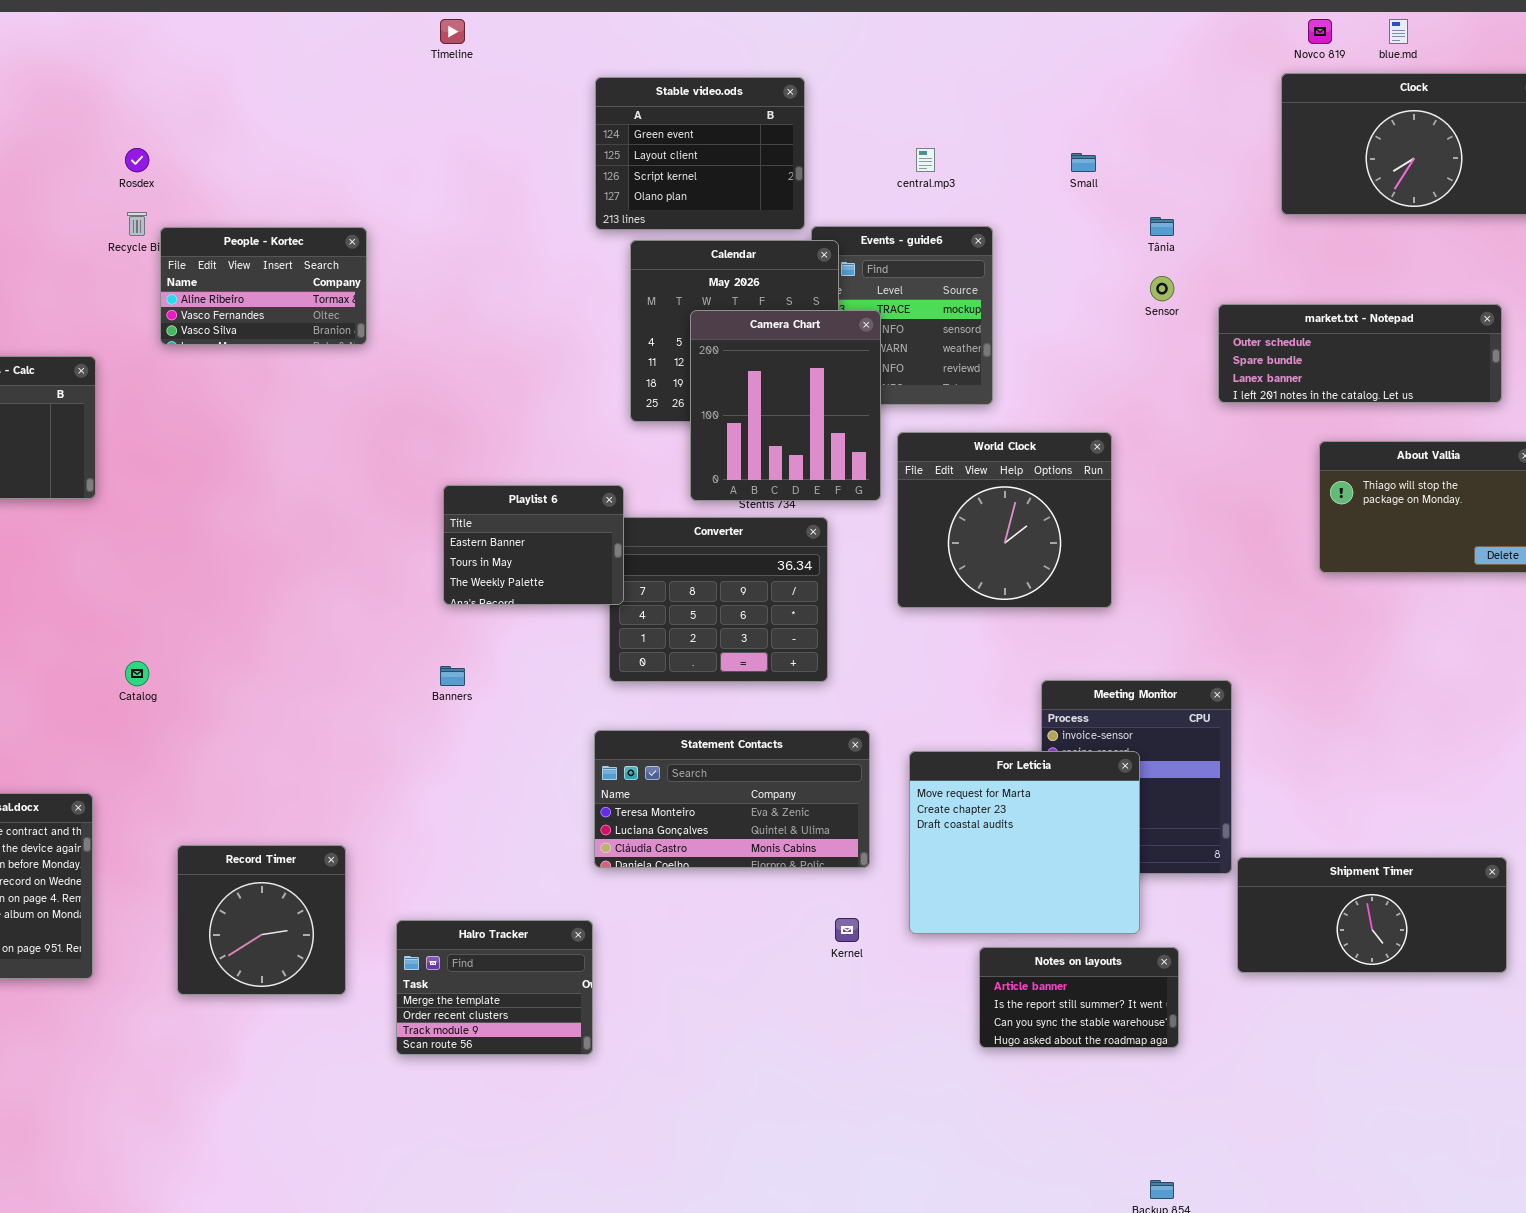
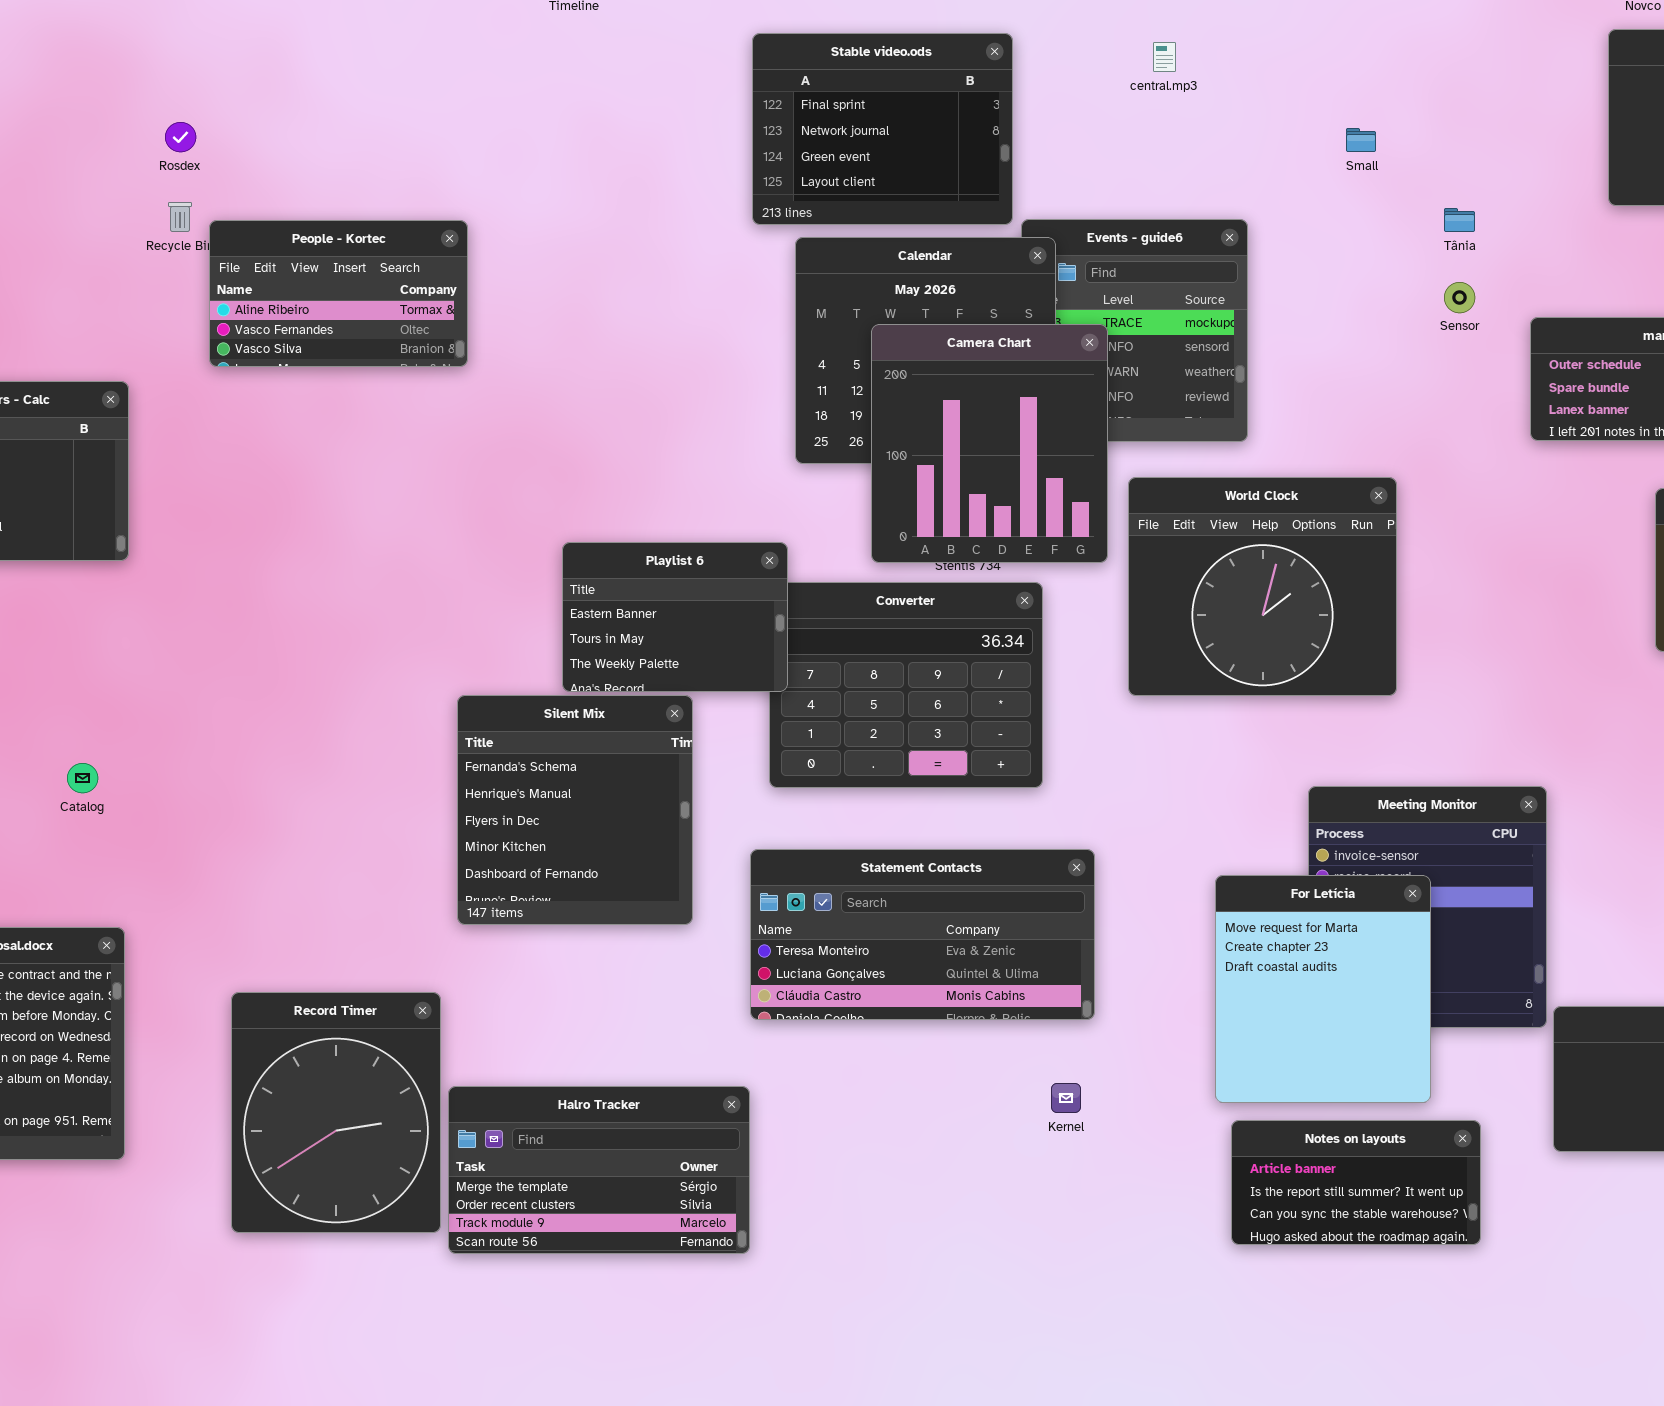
Stable video.ods: [595,77,805,230] -> [752,33,1013,225], scrolled up 2 rows
central.mp3: [916,148,935,172] -> [1153,42,1176,72], moved
Silent Mix: none -> [457,695,693,925], opened
Catalog: [125,661,149,686] -> [67,763,98,793], moved
For Letícia: [909,751,1140,934] -> [1215,875,1431,1103], resized
Record Timer: [177,845,346,995] -> [231,992,441,1233], resized
Halro Tracker: [396,920,593,1055] -> [448,1086,750,1254], resized

